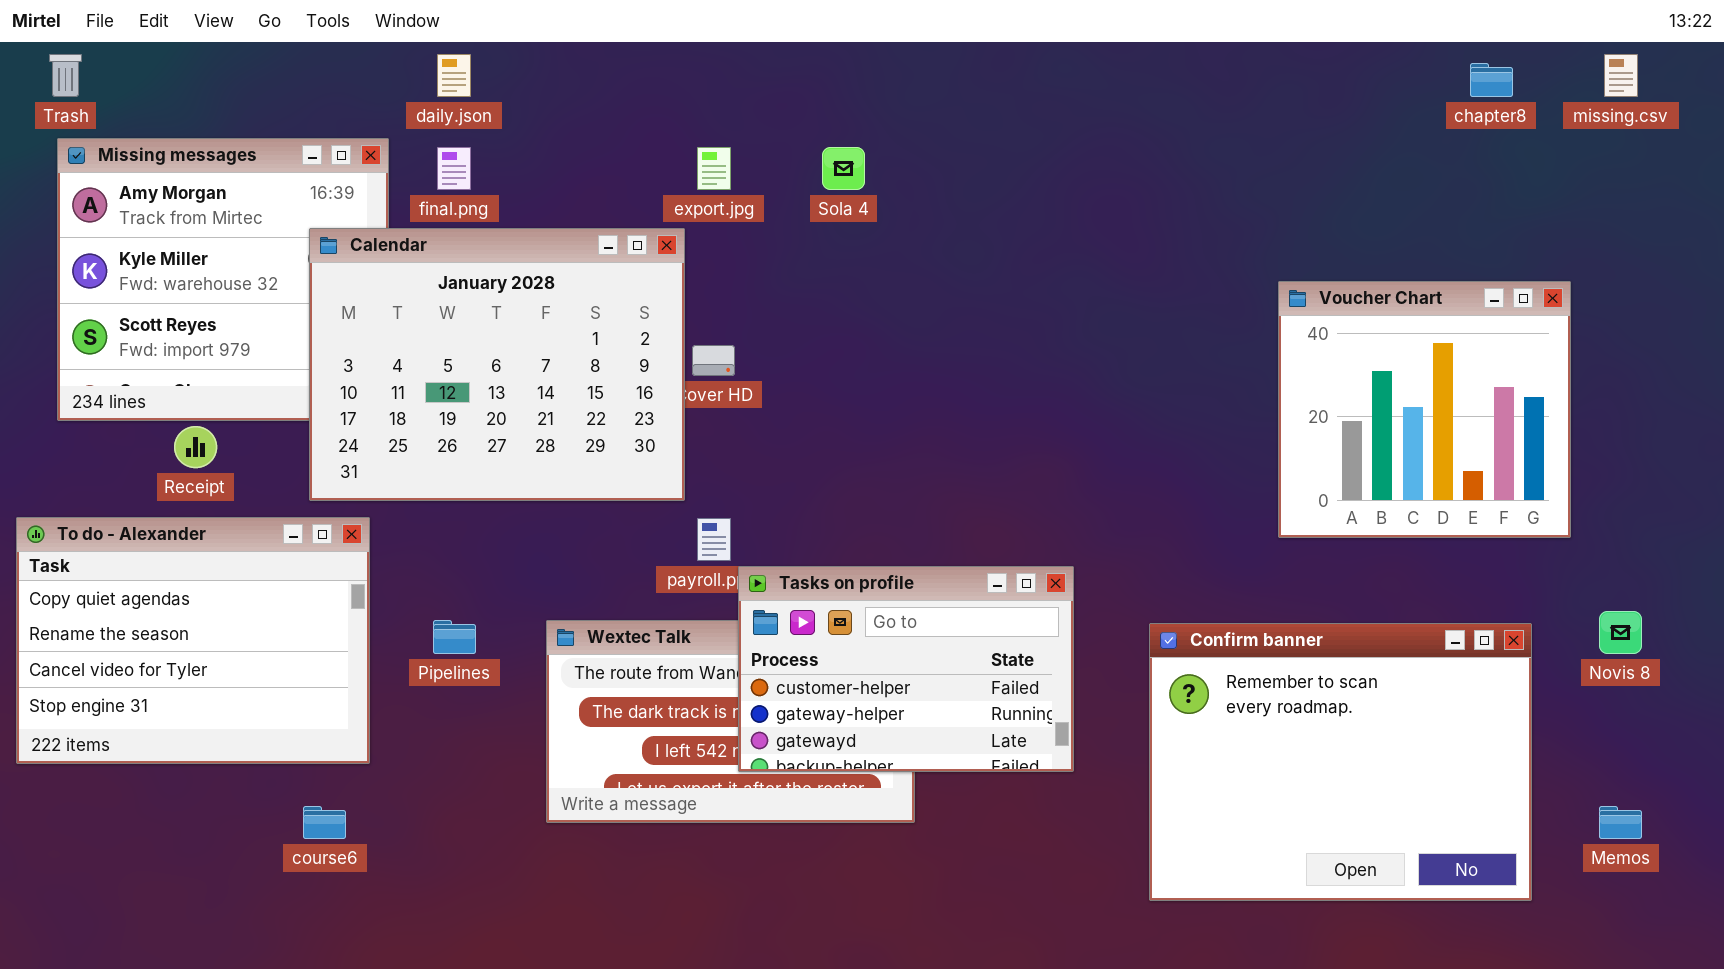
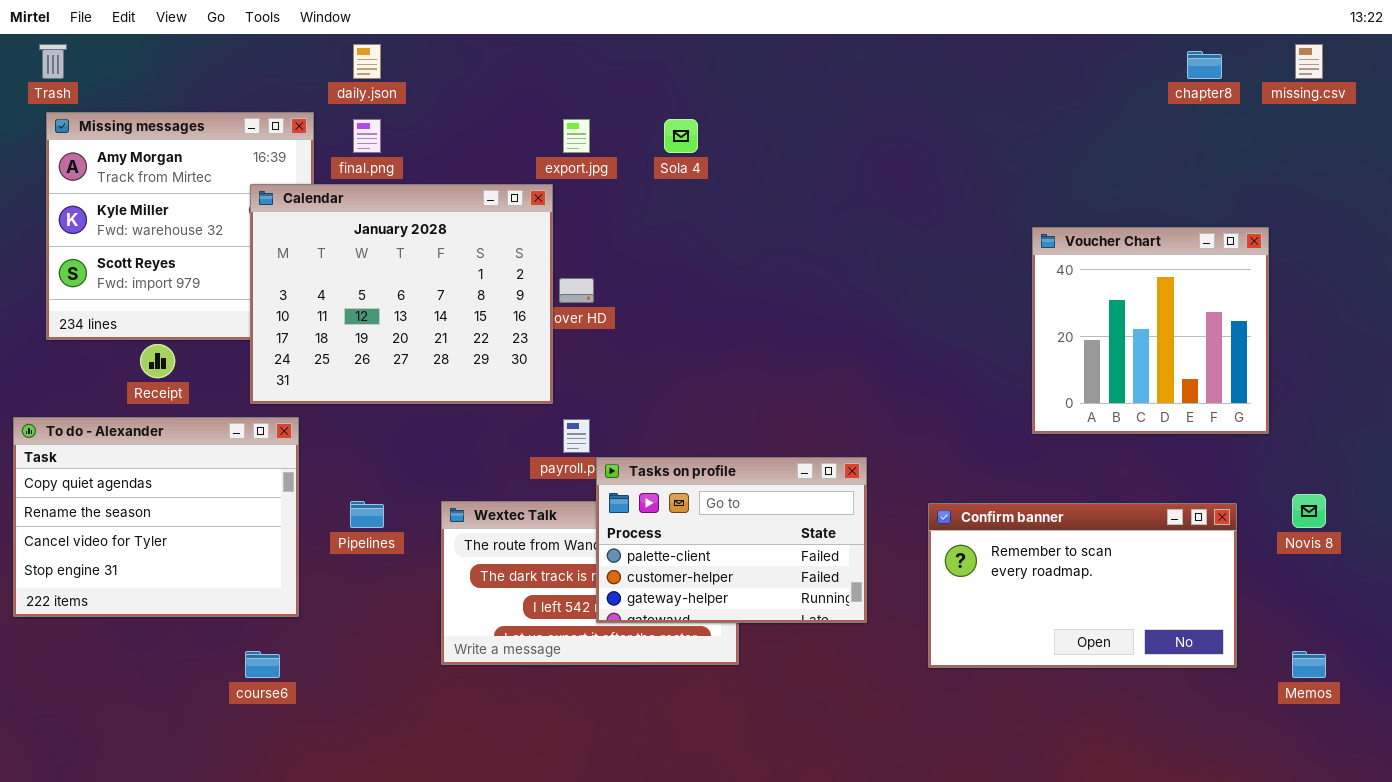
Tasks on profile: [738,566,1074,772] -> [596,457,867,623], scrolled up 1 row
Confirm banner: [1149,623,1532,901] -> [928,503,1237,668], resized

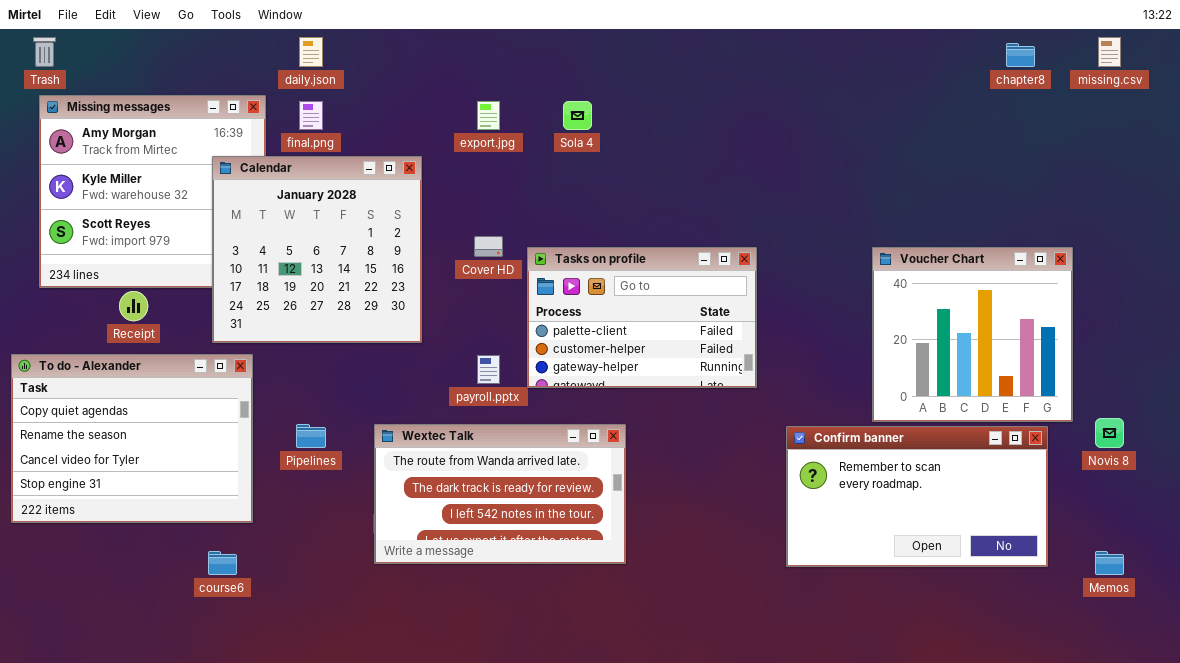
Calendar: [250,184,553,404] -> [212,156,422,343], resized
Voucher Chart: [1032,227,1269,434] -> [872,247,1073,422], moved
Tasks on profile: [596,457,867,623] -> [527,247,757,388], moved

